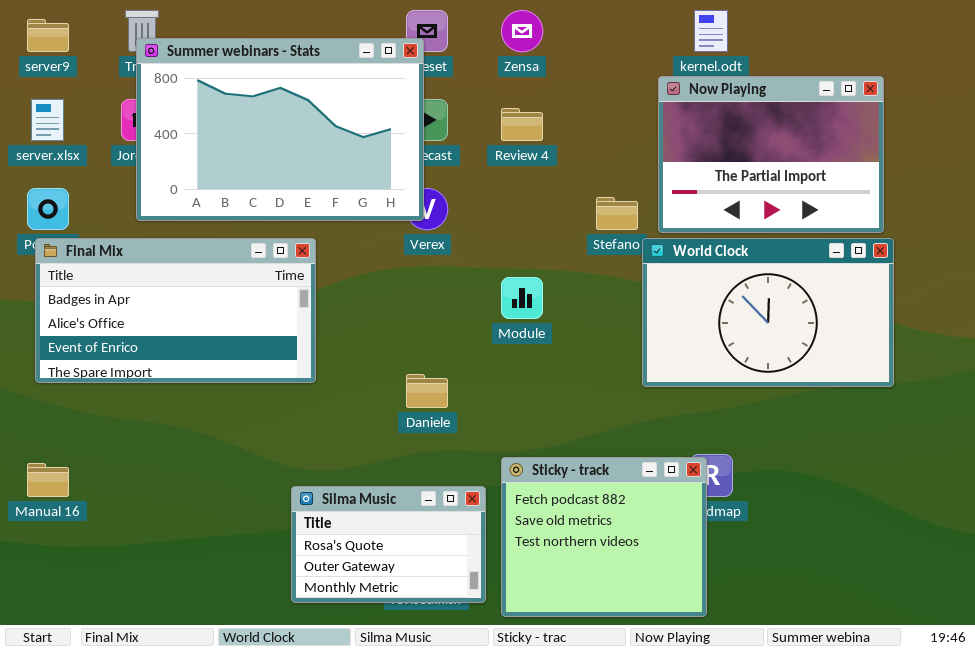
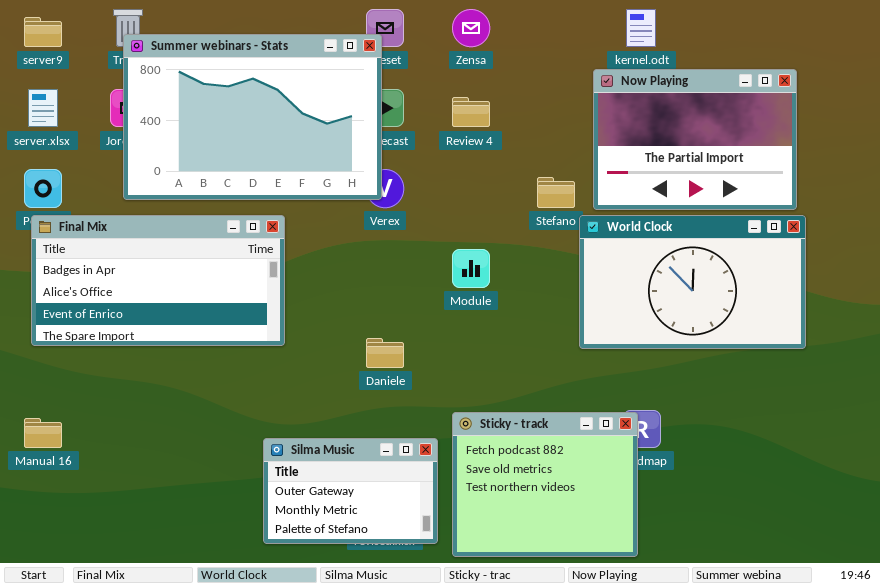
Silma Music: [291,486,486,603] -> [263,438,438,544], scrolled down 1 row

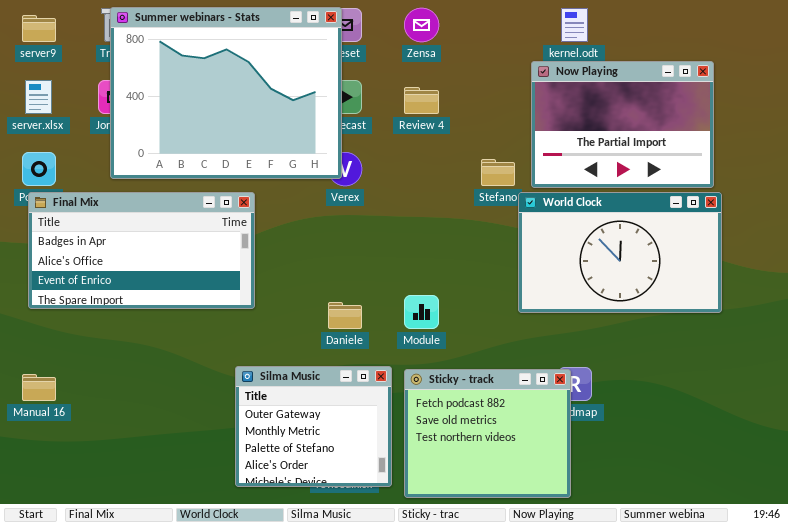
Summer webinars - Stats: [123,34,382,200] -> [110,7,342,179], resized
Module: [452,249,490,288] -> [404,295,439,329], moved
Silma Music: [263,438,438,544] -> [235,366,392,487], resized

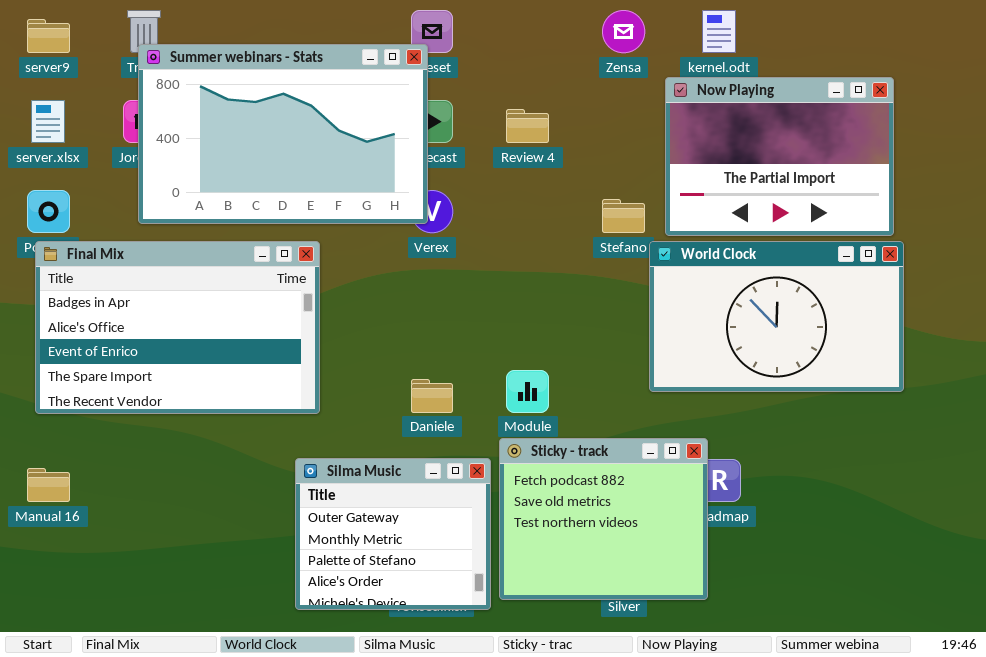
Summer webinars - Stats: [110,7,342,179] -> [138,44,428,224], resized
Zensa: [404,8,439,42] -> [602,10,645,53], moved
Final Mix: [28,192,255,309] -> [35,241,320,414], resized
Sticky - track: [404,369,571,498] -> [499,438,708,600], moved

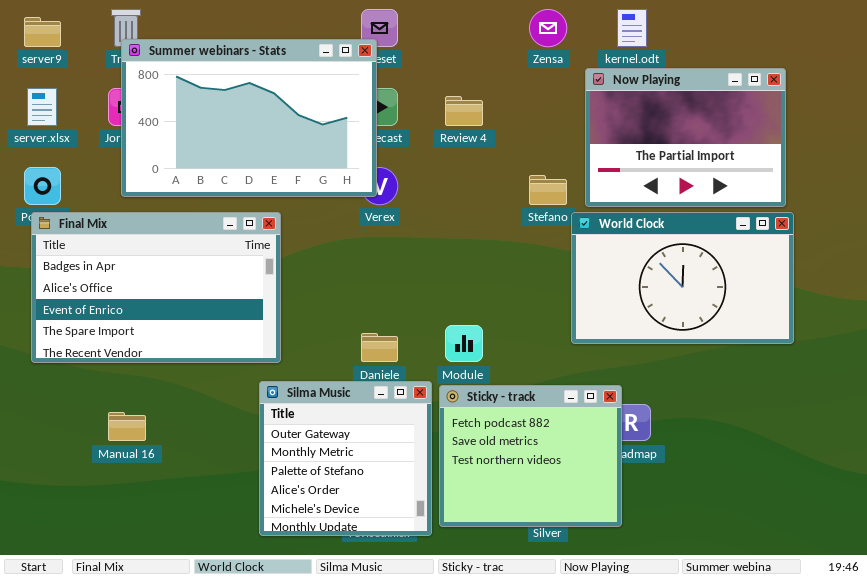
Silma Music: [295,458,491,610] -> [259,381,432,536], resized
Manual 16: [27,468,70,502] -> [108,412,146,441], moved

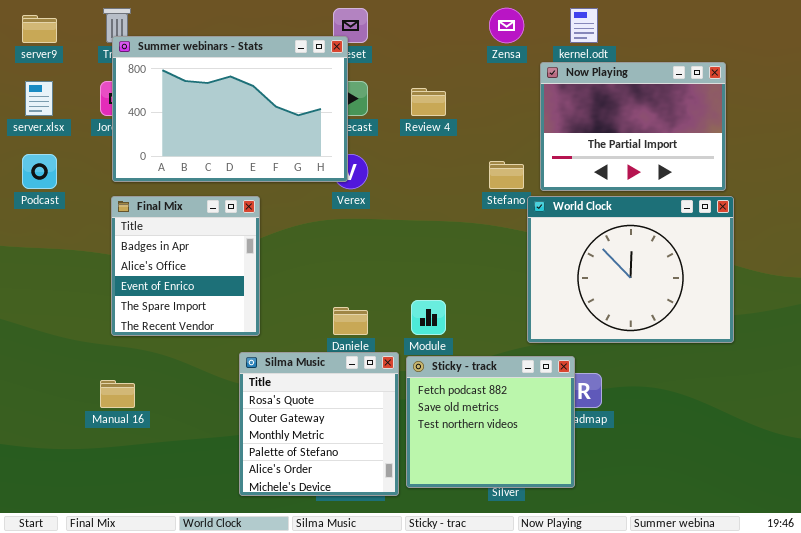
Final Mix: [31,212,281,363] -> [111,196,260,336], resized
World Clock: [571,212,794,344] -> [527,196,734,343], resized
Silma Music: [259,381,432,536] -> [239,352,399,496], scrolled up 1 row

